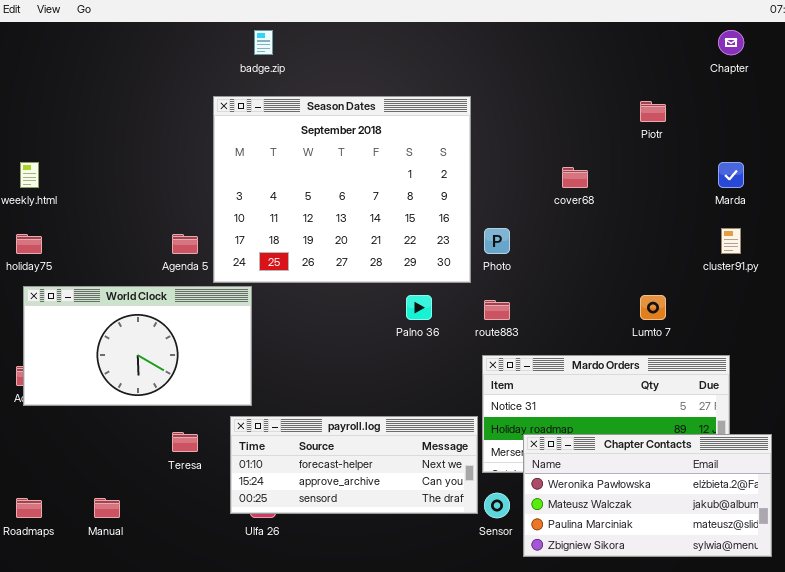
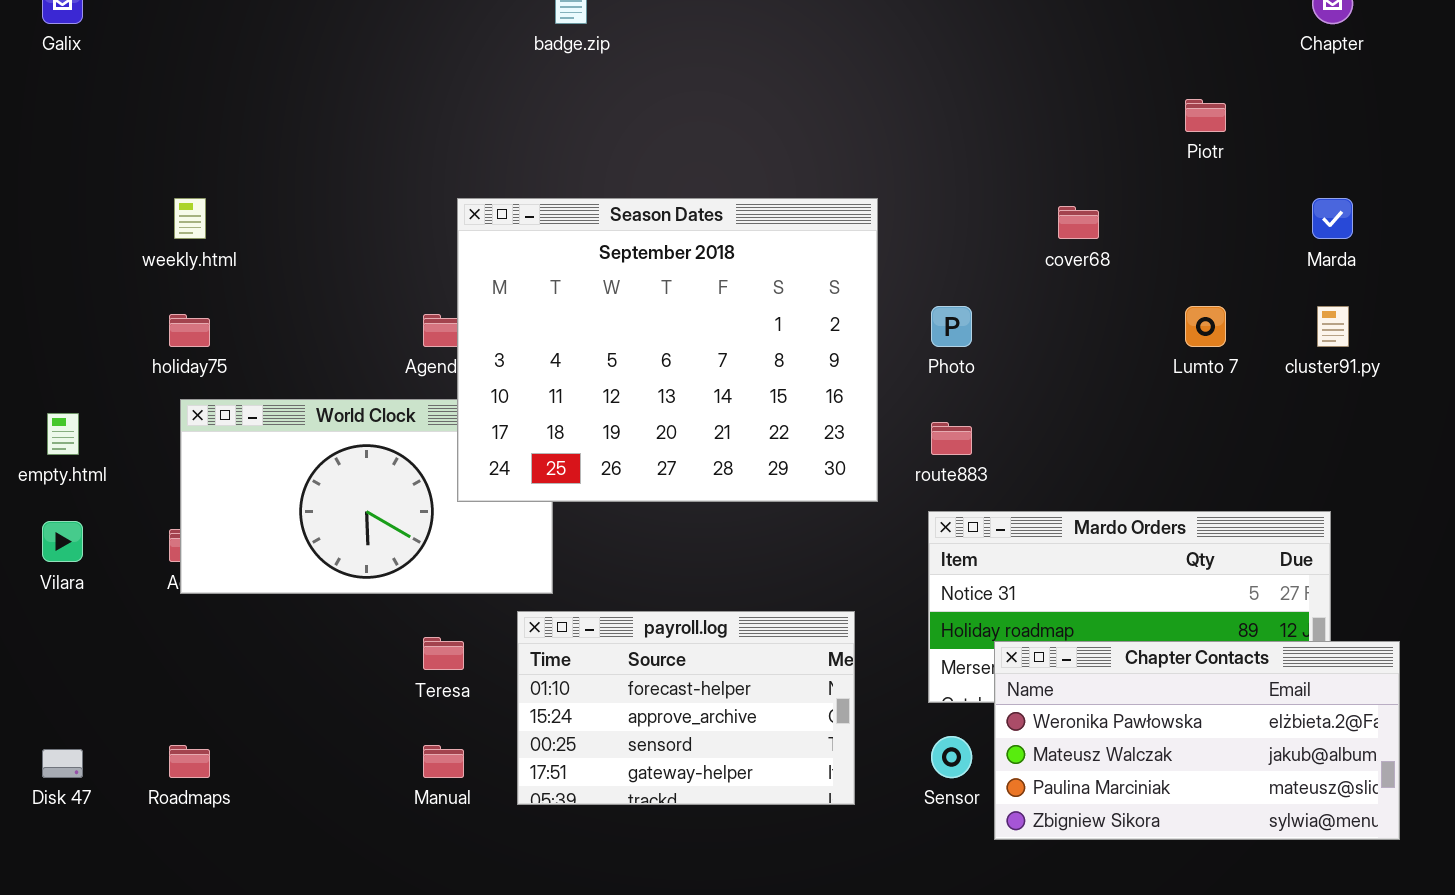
Season Dates: [213,96,471,283] -> [457,198,878,502], moved
Lumto 7: [640,295,666,320] -> [1185,306,1226,347], moved
payroll.log: [230,416,478,514] -> [517,611,855,805], resized
Manual: [94,498,120,518] -> [423,745,464,778], moved

